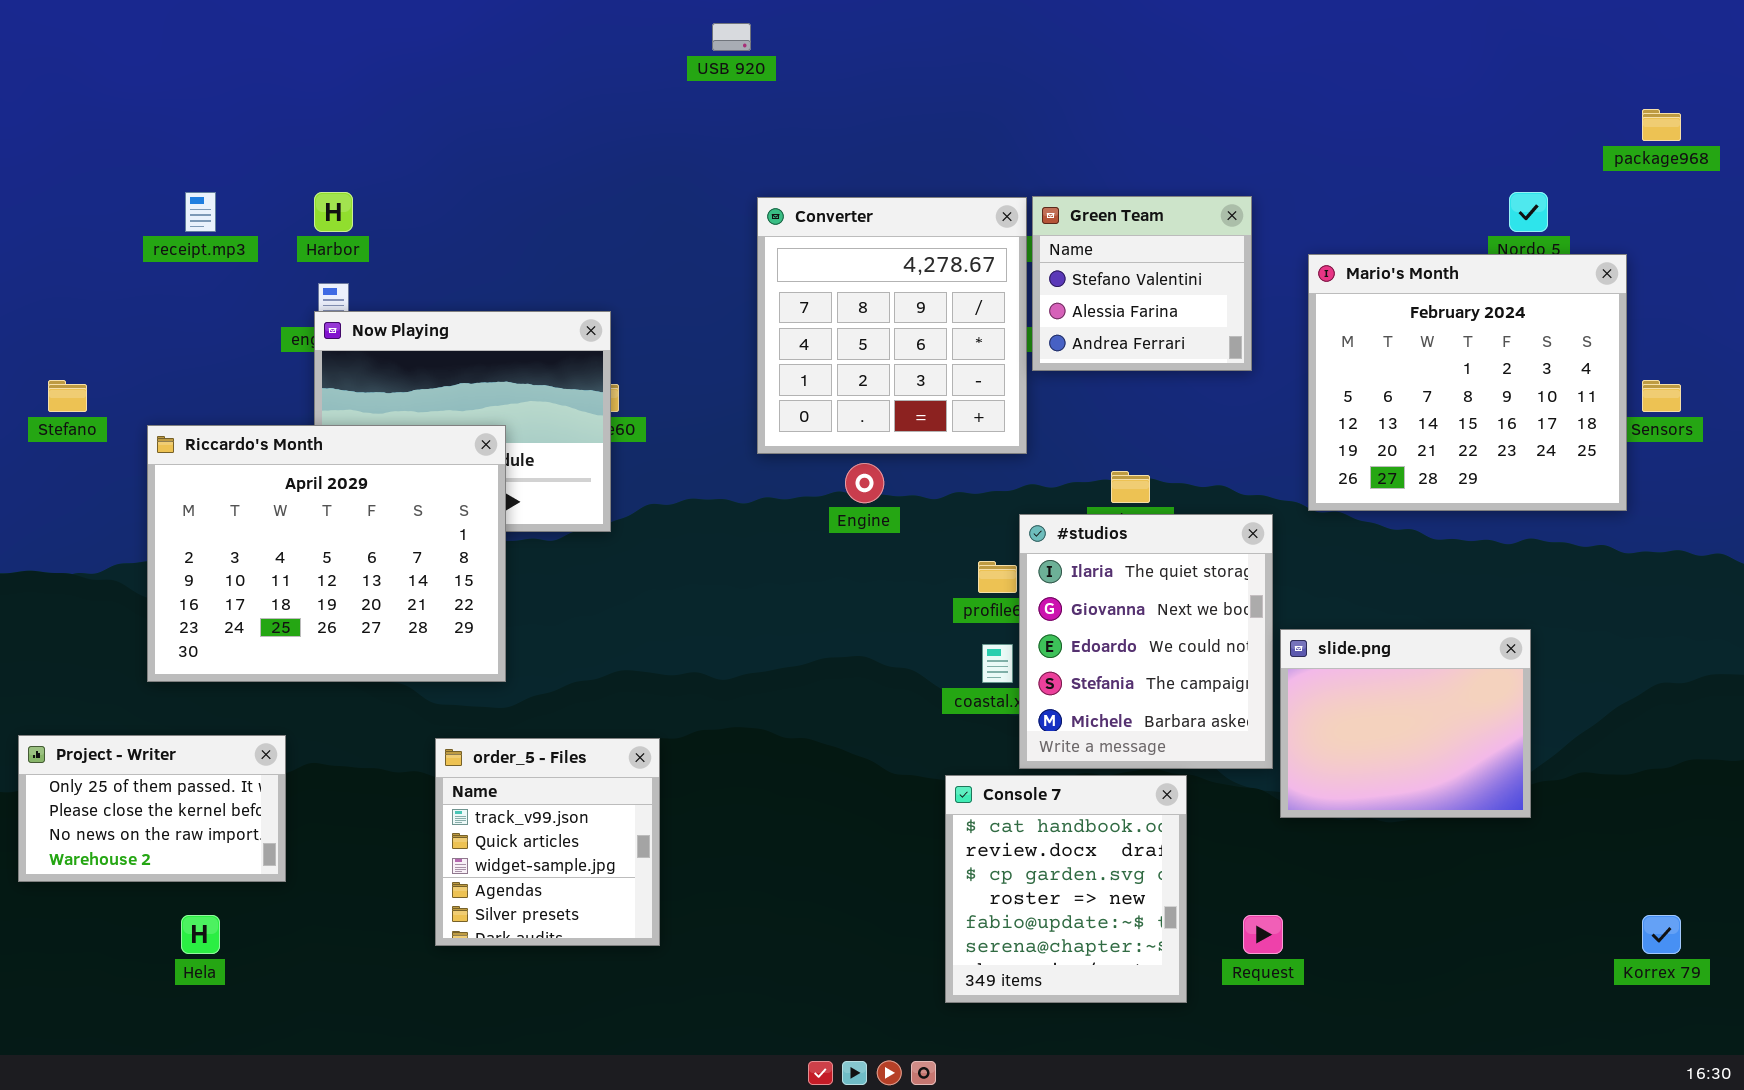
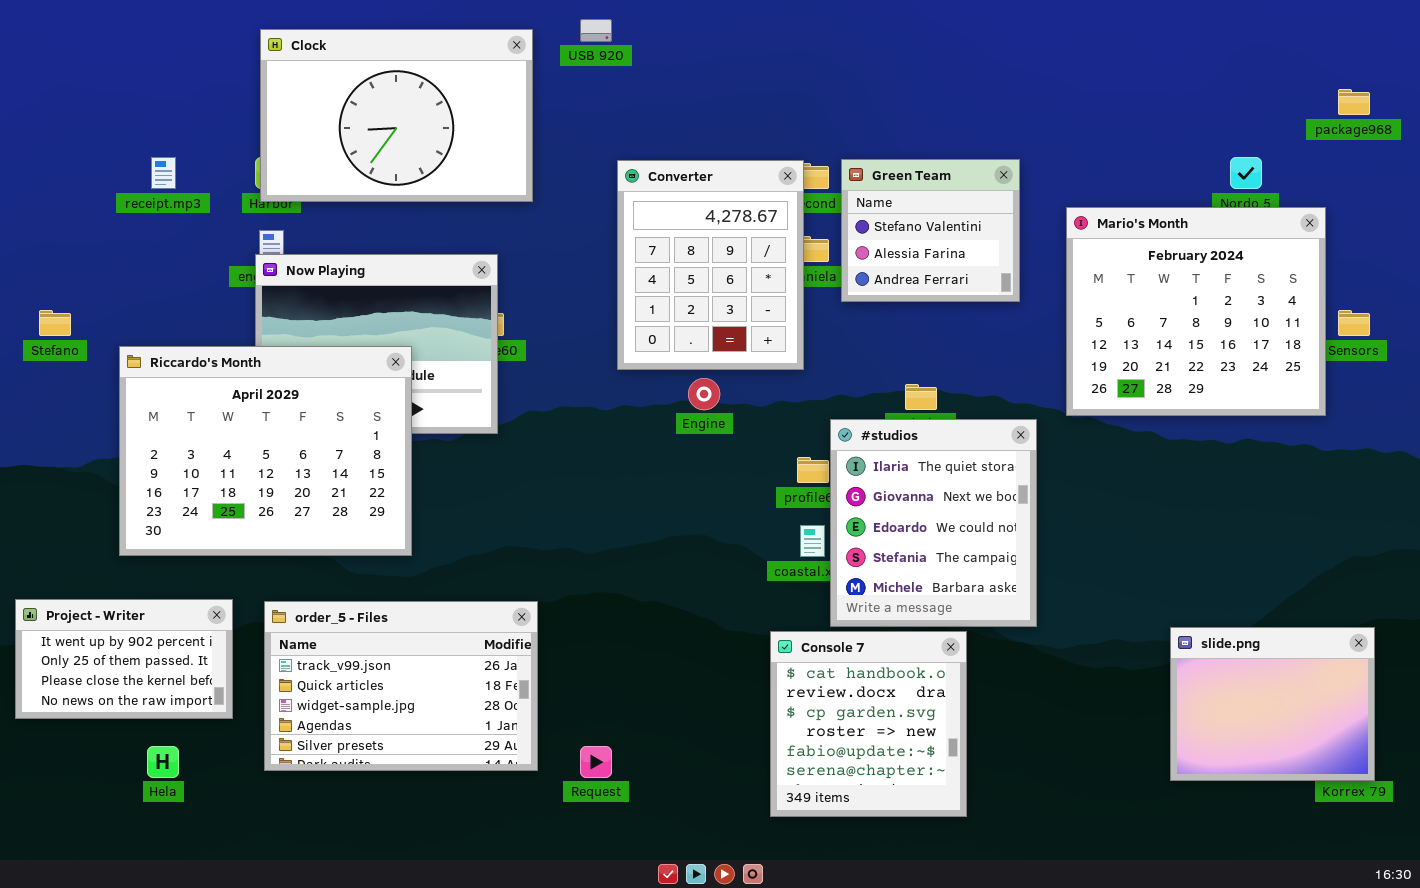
Clock: none -> [260,29,533,202], opened
Converter: [757,197,1027,454] -> [617,160,804,370], resized
slide.png: [1280,629,1531,818] -> [1170,627,1375,781], moved
Project - Writer: [18,735,286,882] -> [15,599,233,719], scrolled up 1 row
order_5 - Files: [435,738,660,946] -> [264,601,538,771], resized
Request: [1243,915,1283,954] -> [580,746,612,778], moved

